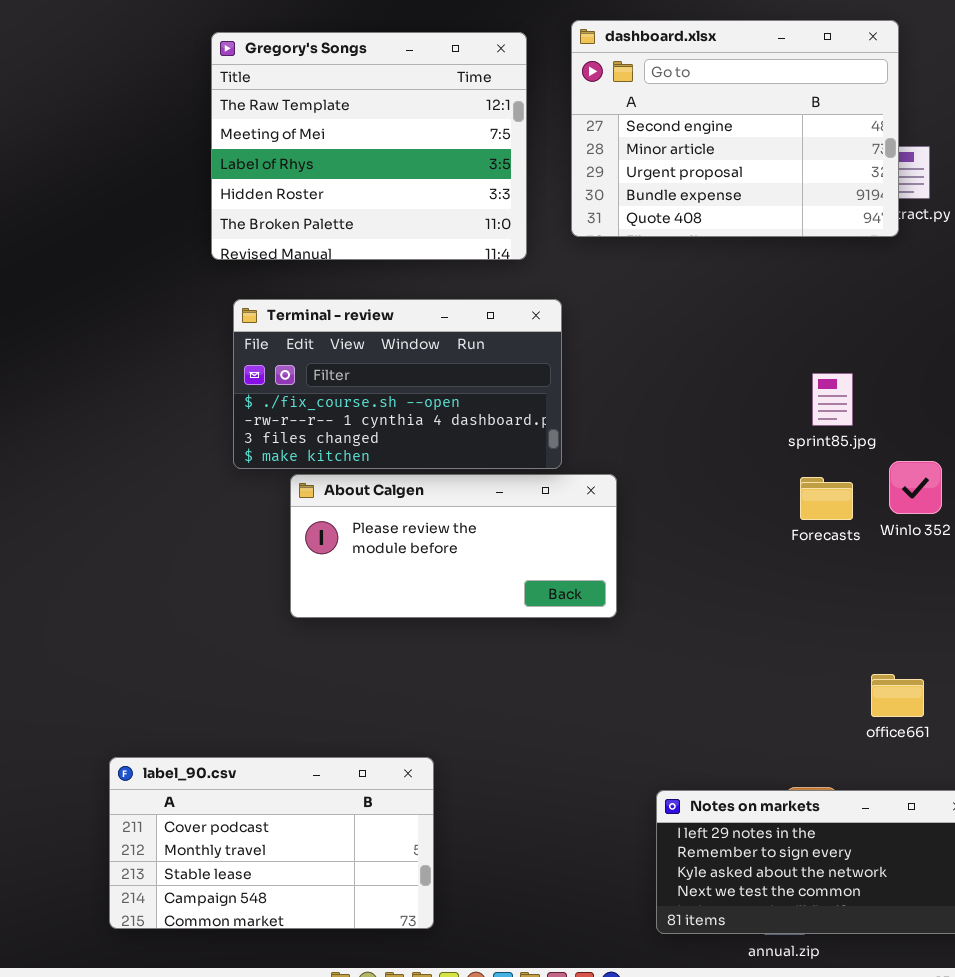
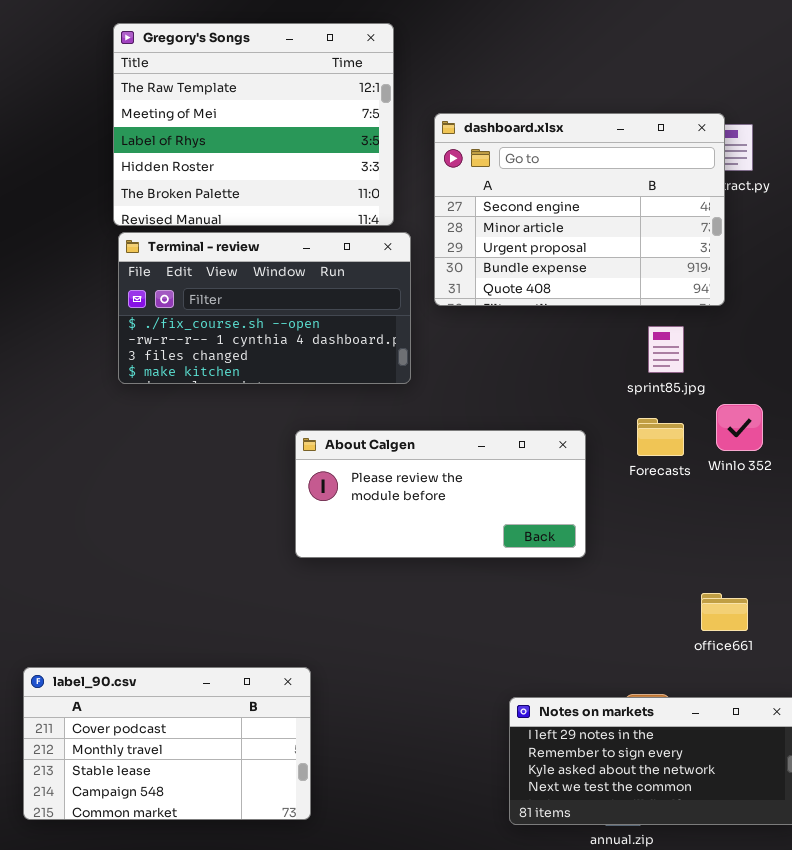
dashboard.xlsx: [571,20,899,237] -> [434,113,725,306], moved
Terminal - review: [233,299,562,469] -> [118,232,411,384], moved
About Calgen: [290,474,617,618] -> [295,430,586,558], moved

